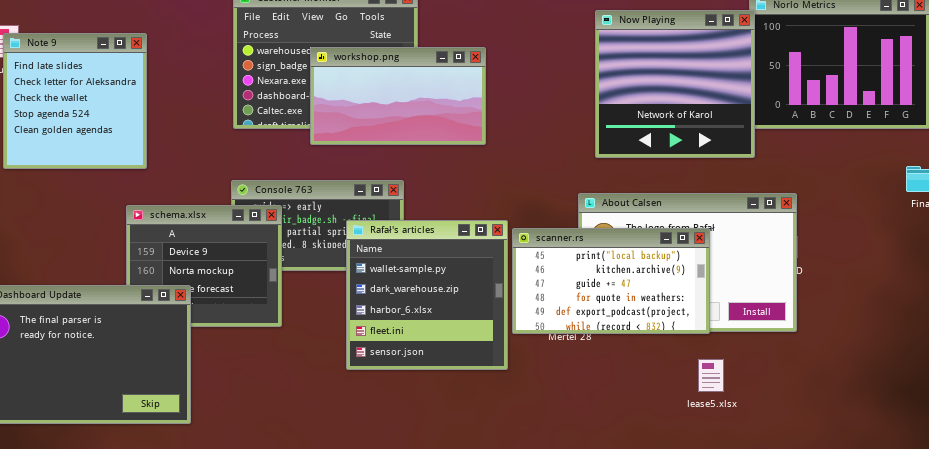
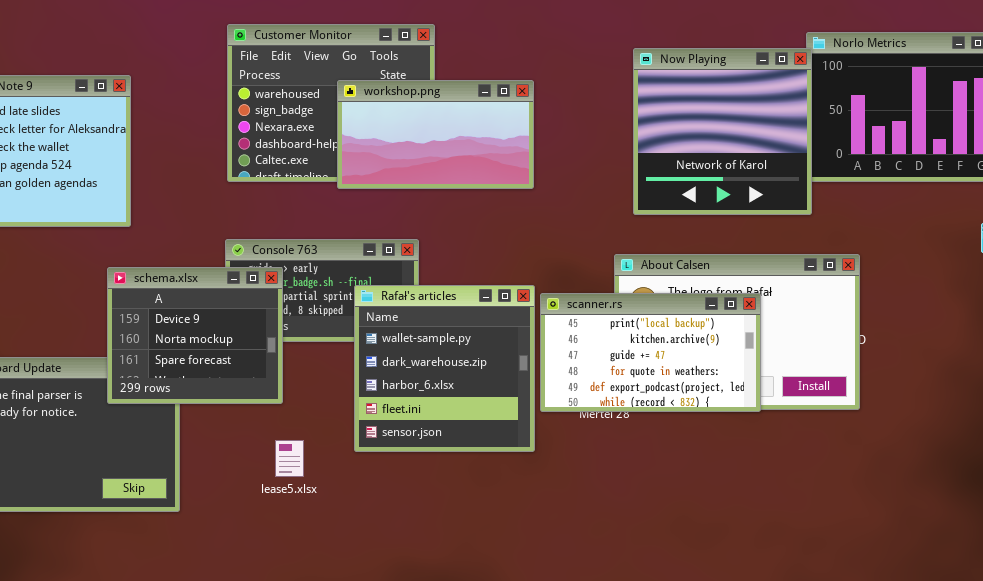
workshop.png: [310,47,486,145] -> [337,80,534,189], moved
schema.xlsx: [126,205,282,327] -> [107,267,283,404], raised
lease5.xlsx: [698,359,724,392] -> [275,440,304,477], moved

